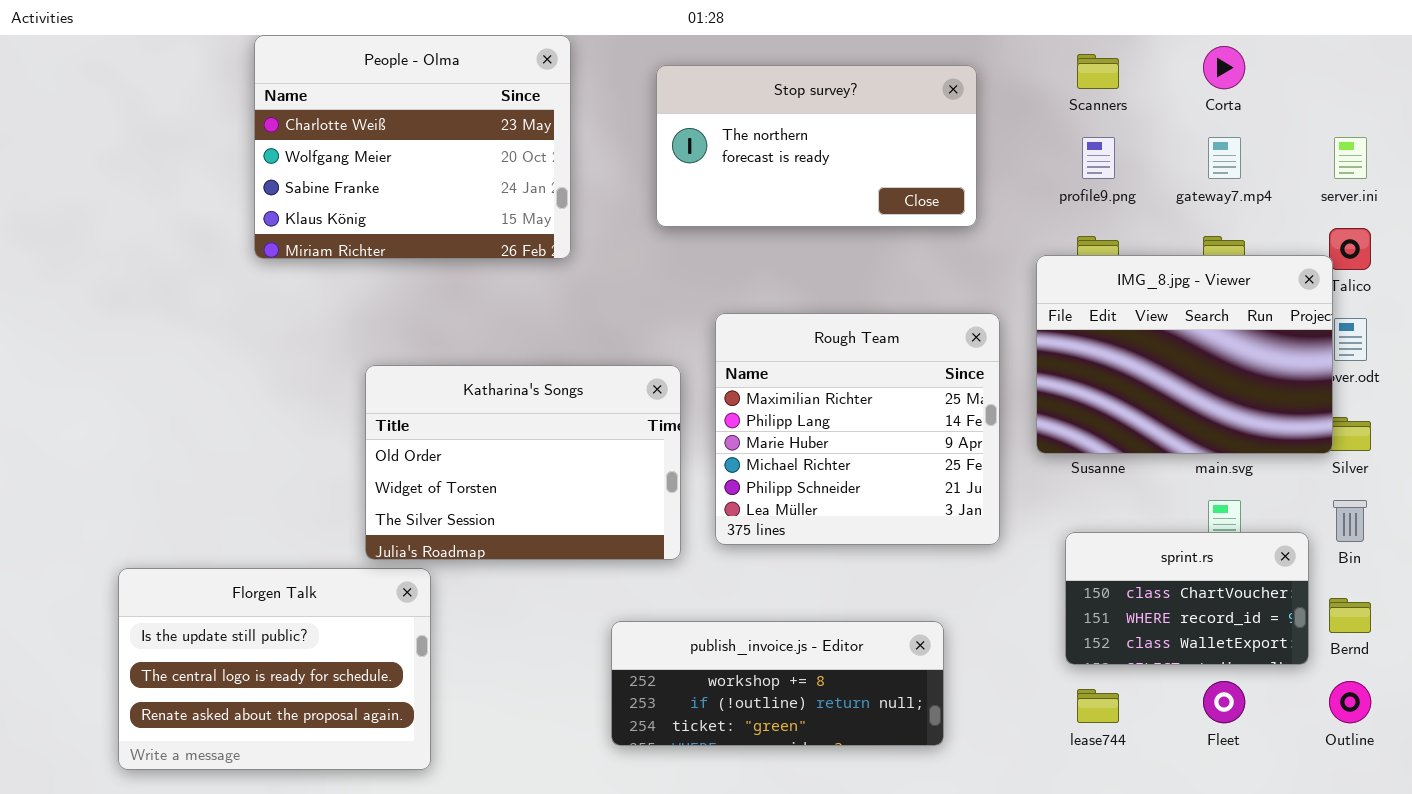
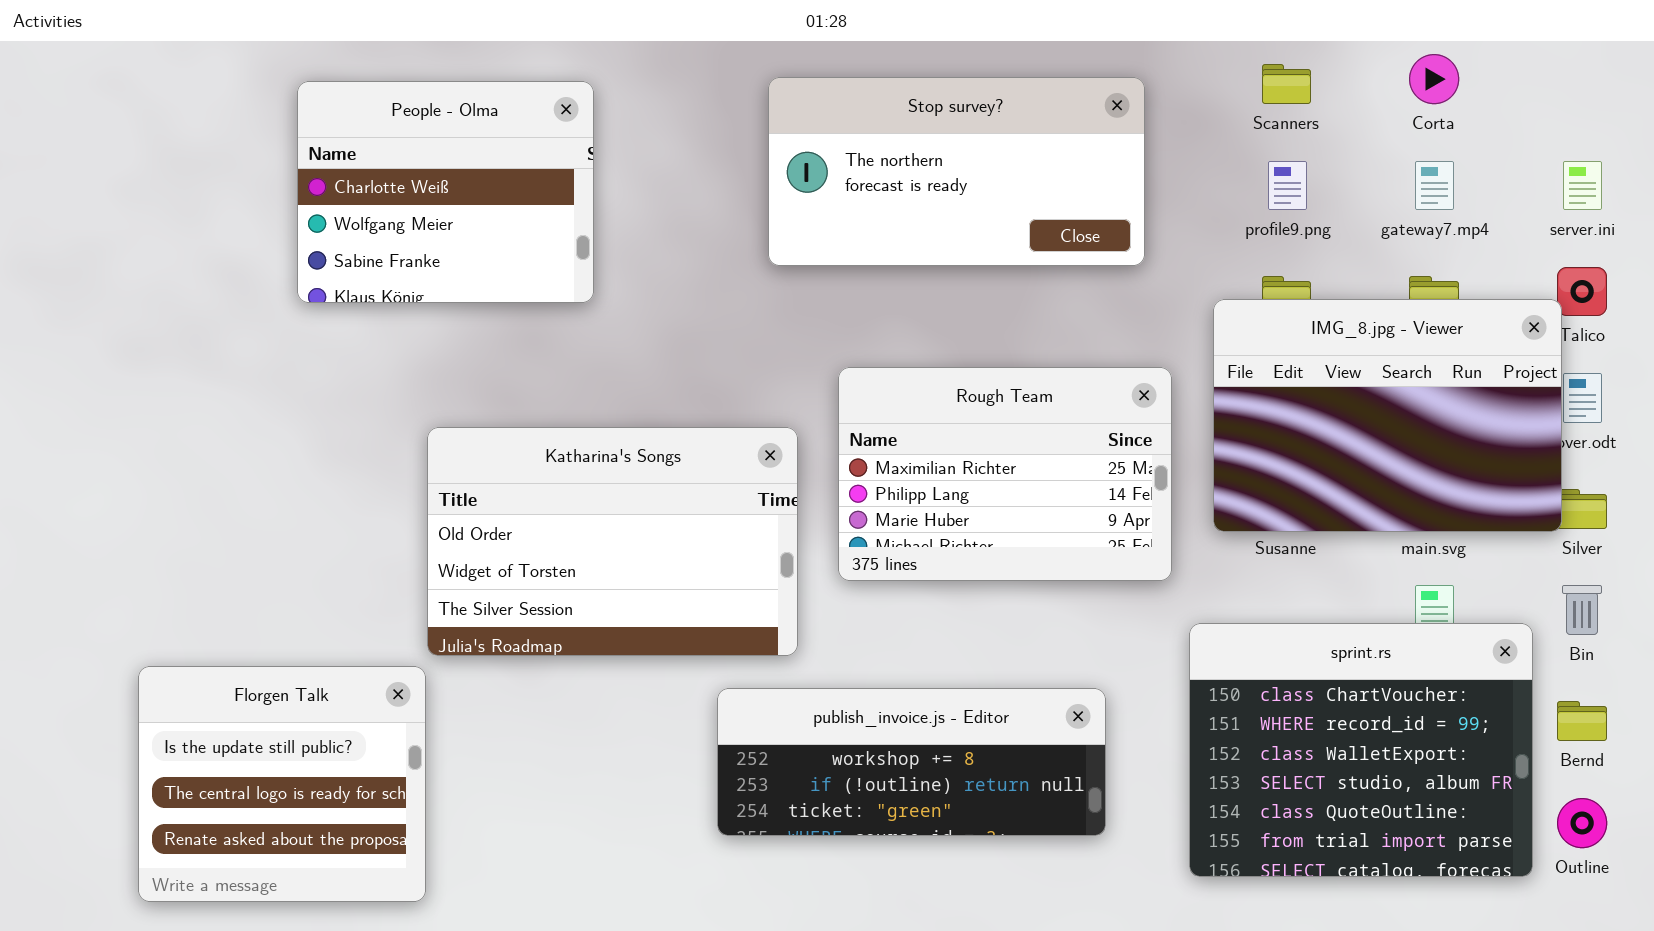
People - Olma: [254,35,571,259] -> [297,81,594,303], resized
Rough Team: [715,313,1000,545] -> [838,367,1172,581], resized
sprint.rs: [1065,532,1309,665] -> [1189,623,1533,877], resized
Florgen Talk: [118,568,431,770] -> [138,666,426,902], resized
publish_invoice.js - Editor: [611,621,944,746] -> [717,688,1106,836], moved

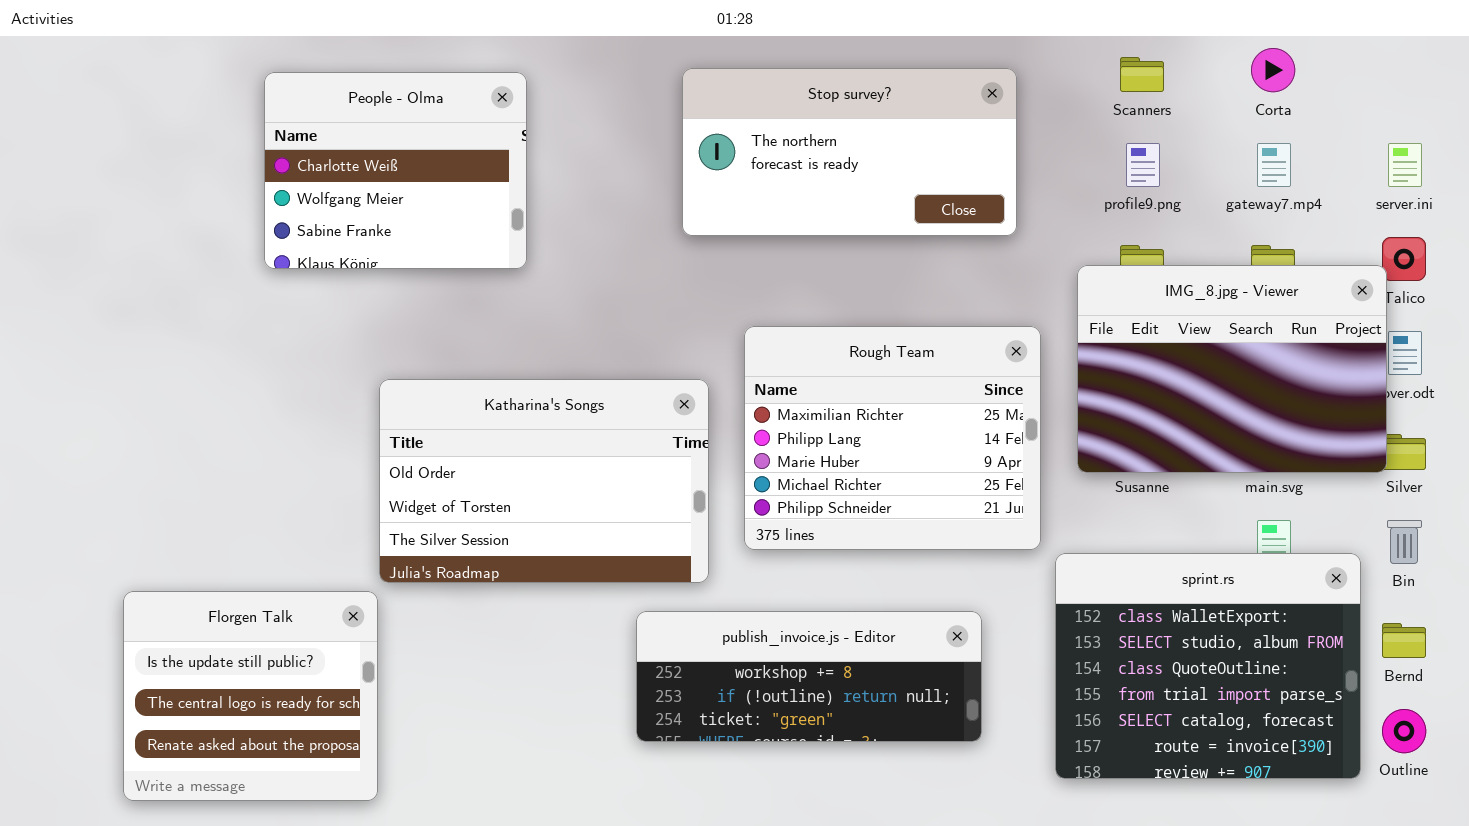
Rough Team: [838,367,1172,581] -> [744,326,1041,550], resized
sprint.rs: [1189,623,1533,877] -> [1055,553,1361,779], scrolled down 2 rows

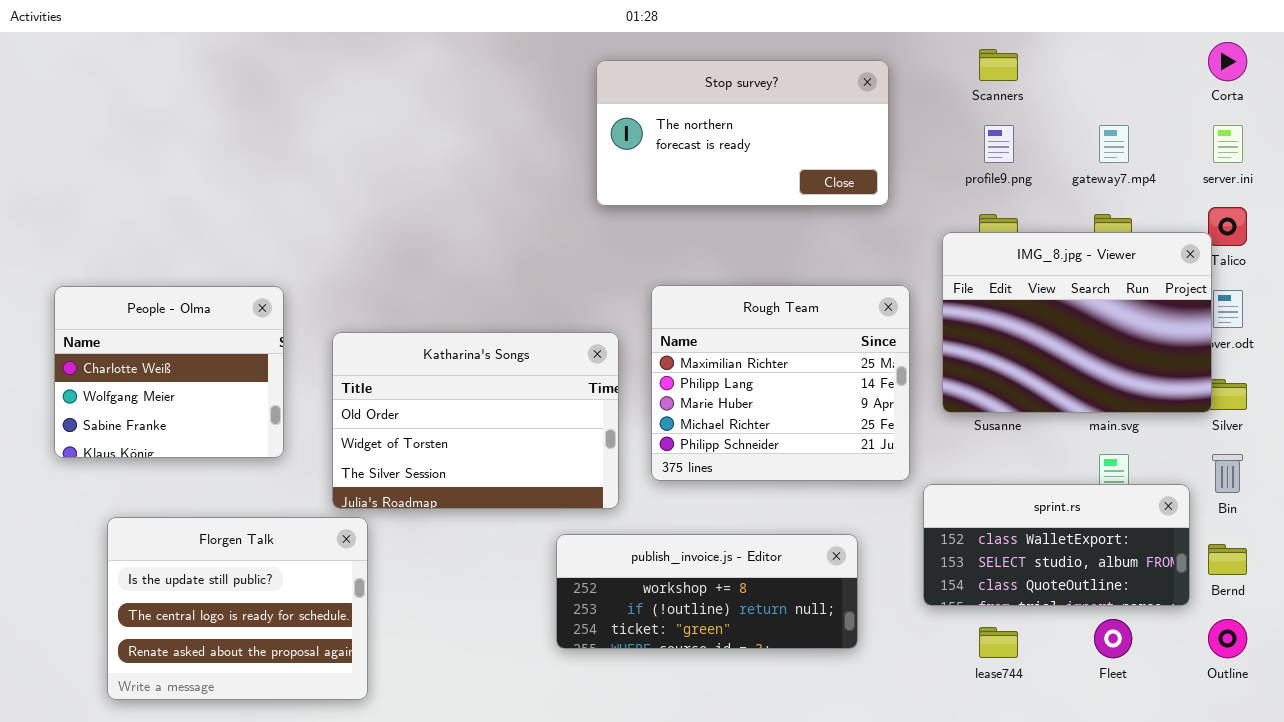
Corta: [1251,48,1295,92] -> [1208,42,1247,81], moved
People - Olma: [264,72,527,269] -> [54,286,284,458], moved
sprint.rs: [1055,553,1361,779] -> [923,484,1190,606], resized
Florgen Talk: [123,591,378,801] -> [107,517,368,700], resized

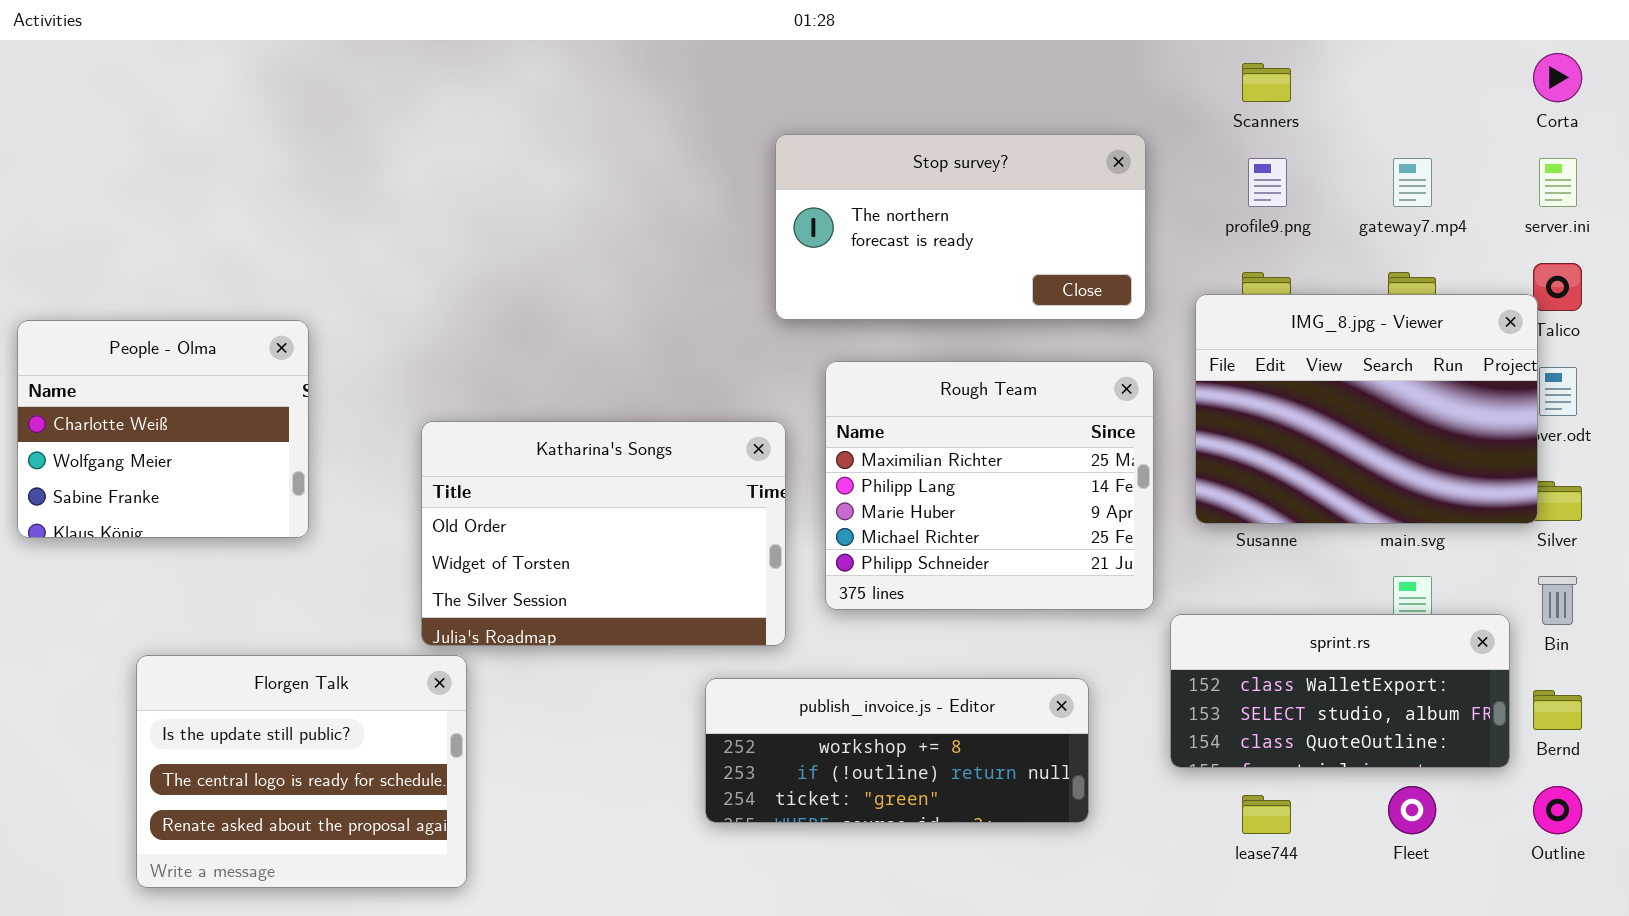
Stop survey?: [596,60,889,206] -> [775,134,1146,320], moved
People - Olma: [54,286,284,458] -> [17,320,309,538], moved

